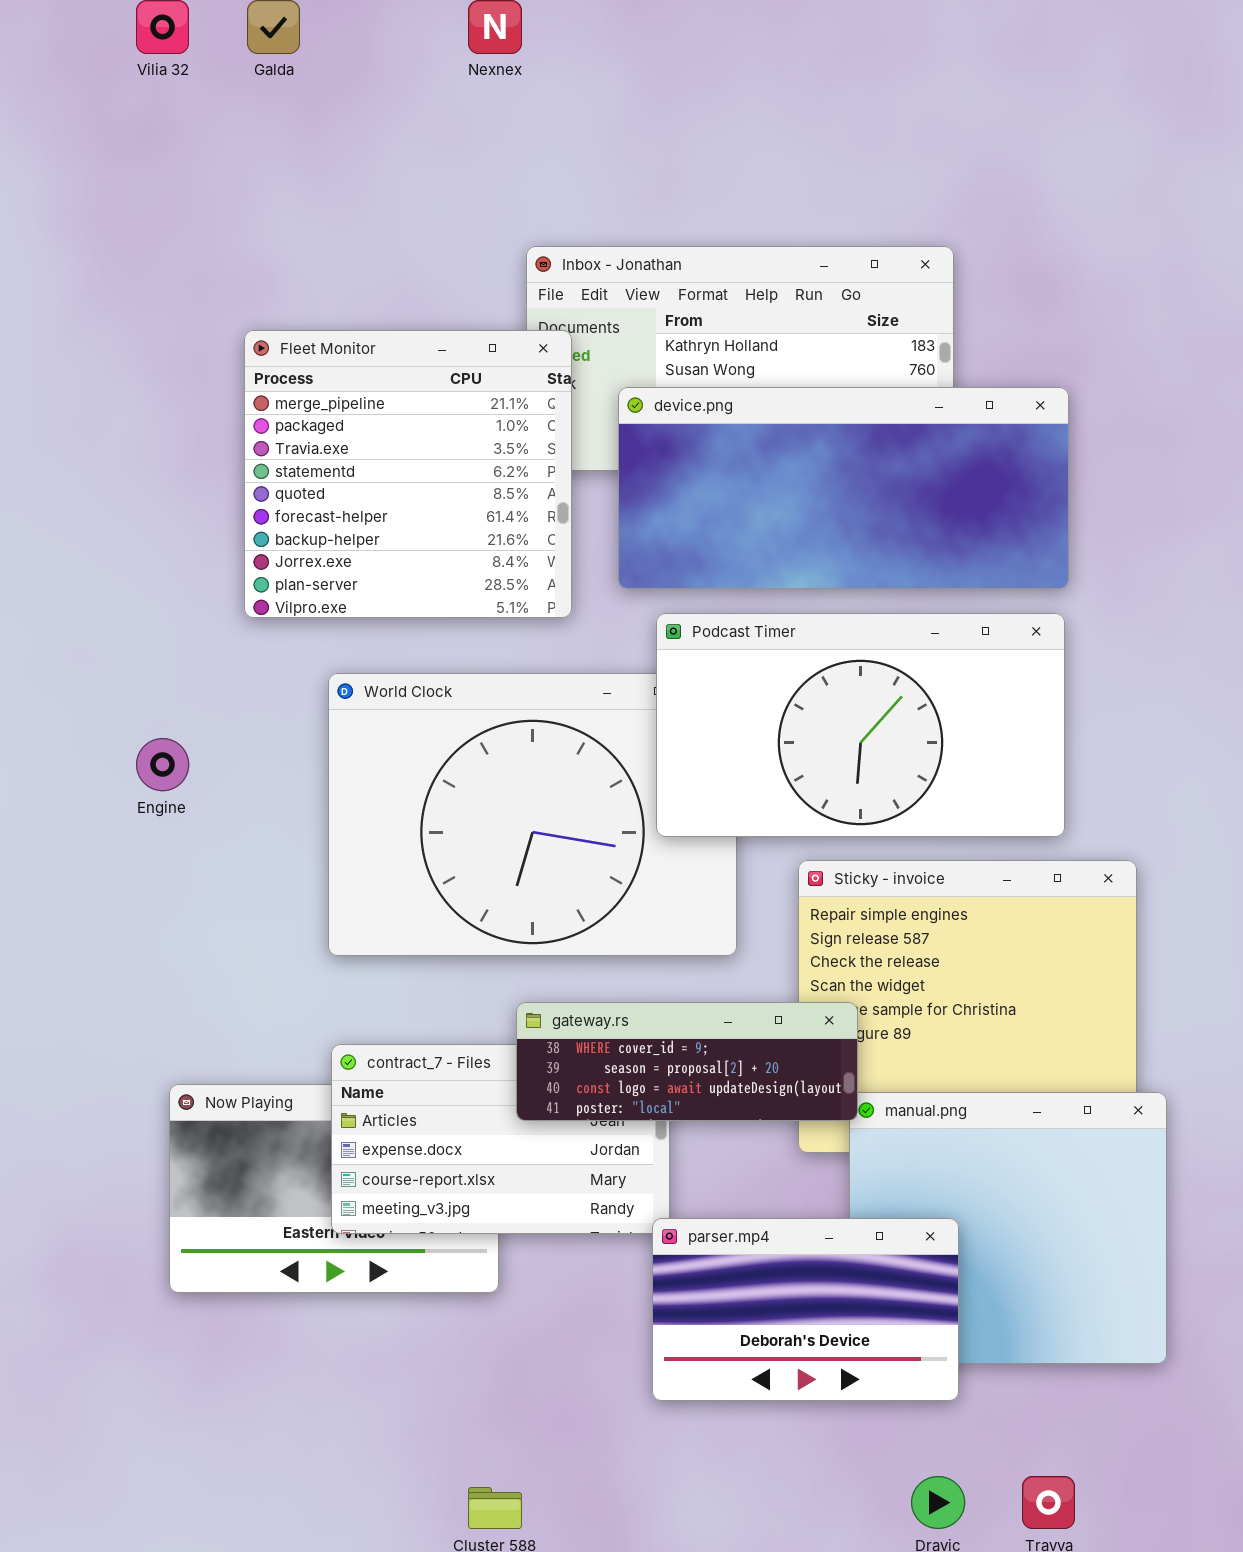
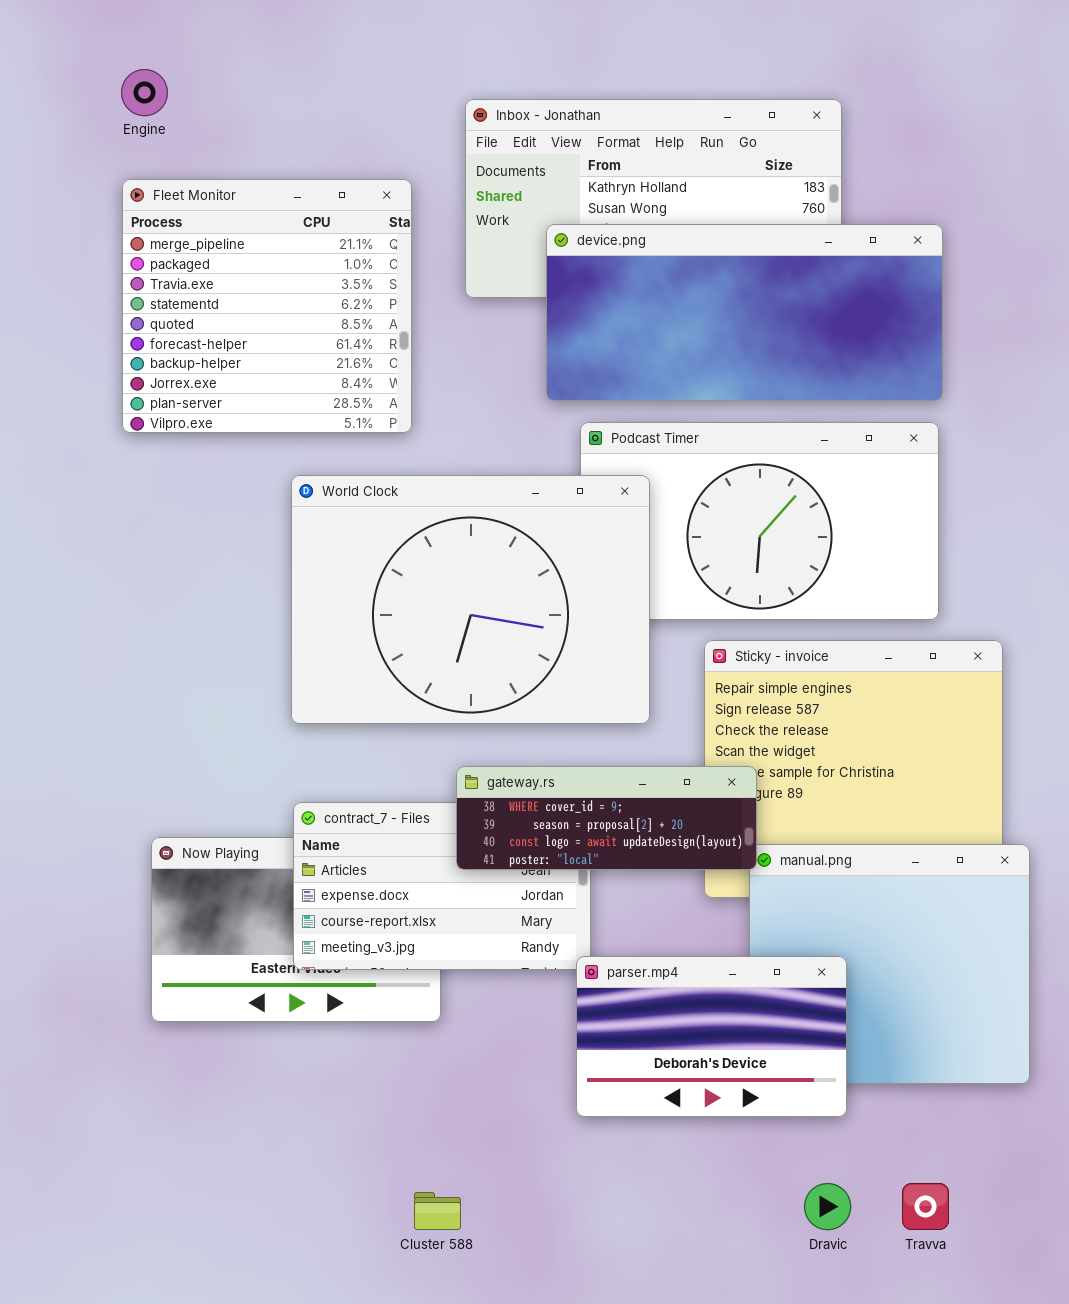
Fleet Monitor: [244,330,572,618] -> [122,179,412,433], moved
World Clock: [328,673,737,956] -> [291,475,650,724], raised
Engine: [136,738,189,791] -> [121,69,168,116], moved

